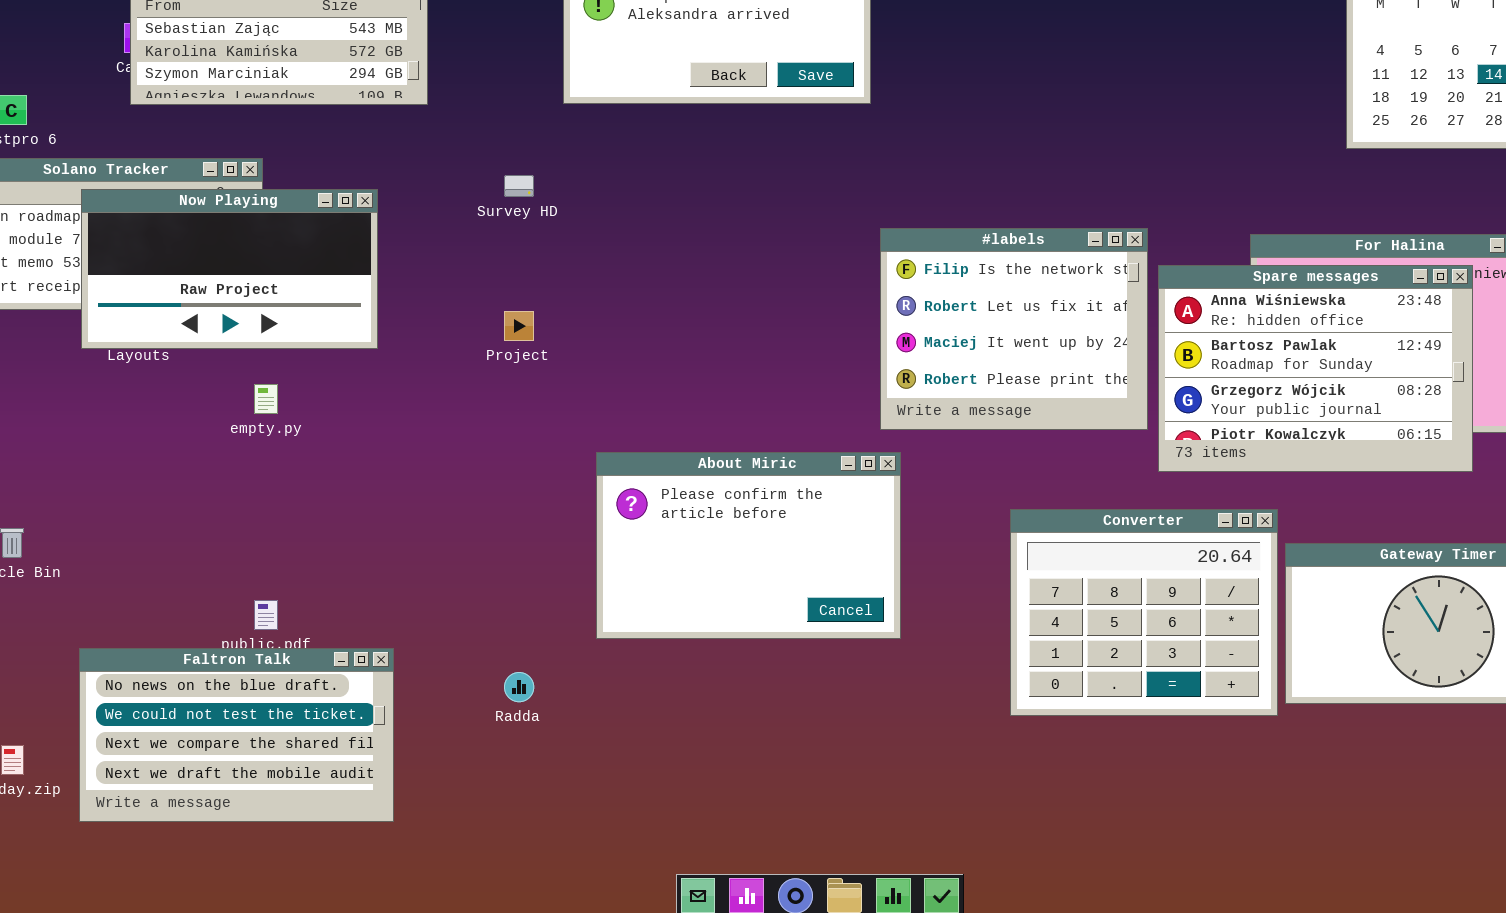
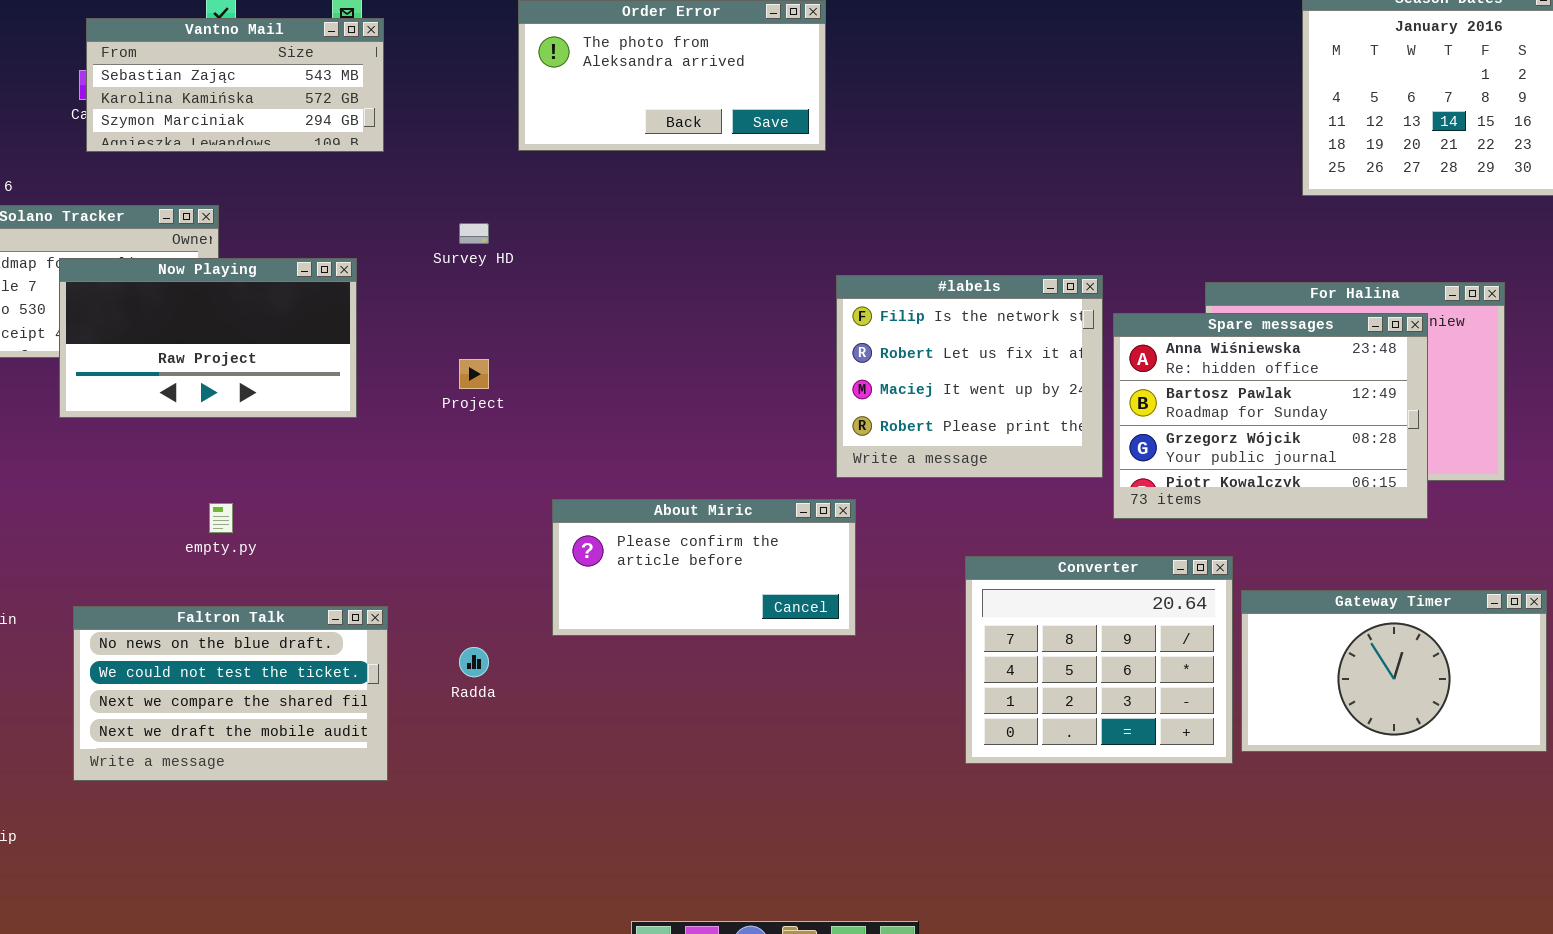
Now Playing: [81,189,378,349] -> [59,258,357,418], moved
empty.py: [254,384,278,414] -> [209,503,233,533], moved
About Miric: [596,452,901,639] -> [552,499,856,636], resized
Faltron Talk: [79,648,394,822] -> [73,606,388,781], moved
Radda: [504,672,534,702] -> [459,647,489,677], moved

